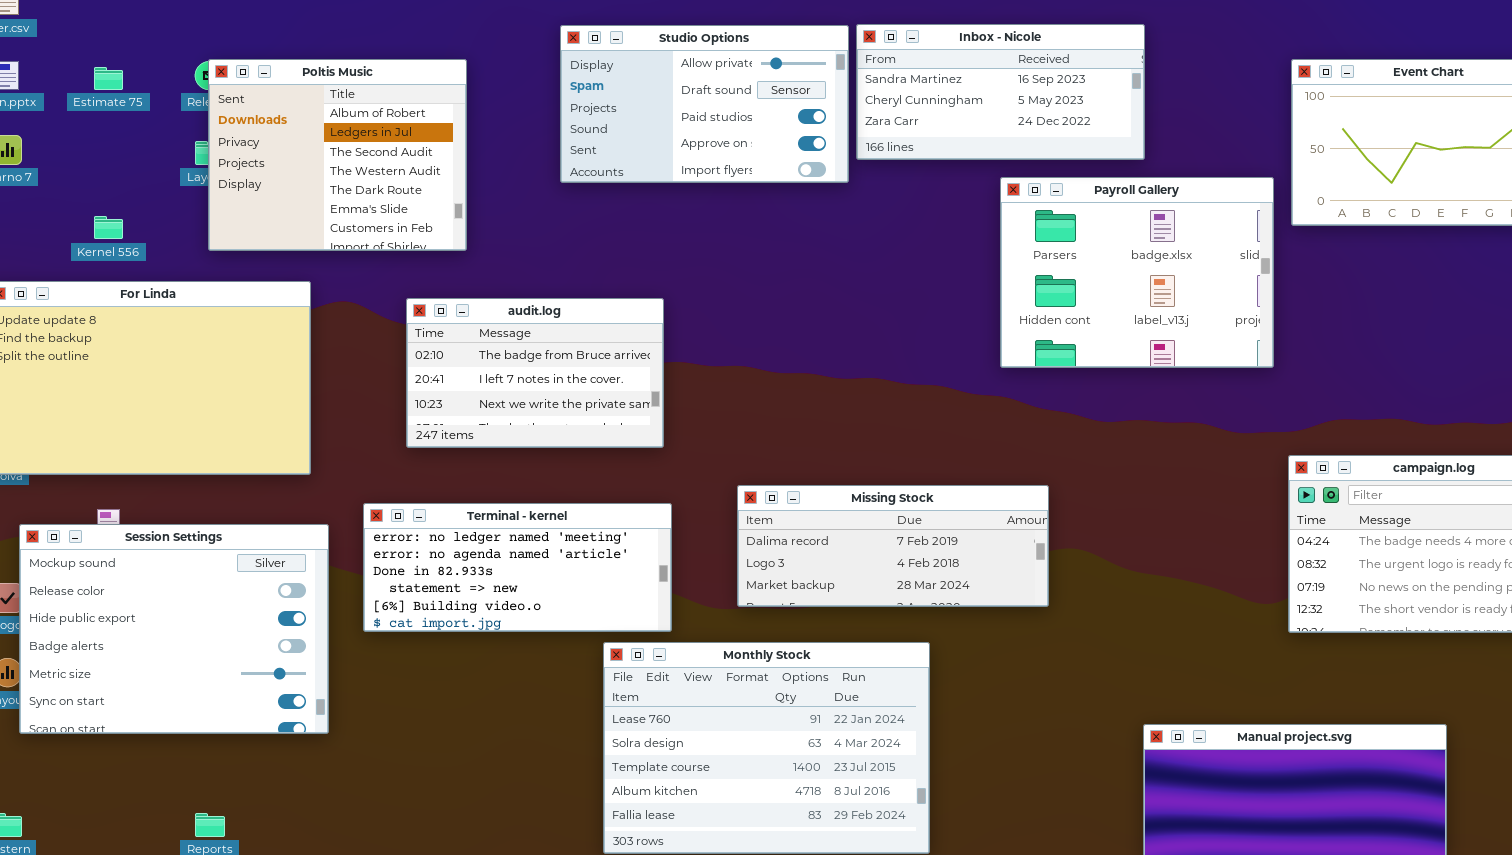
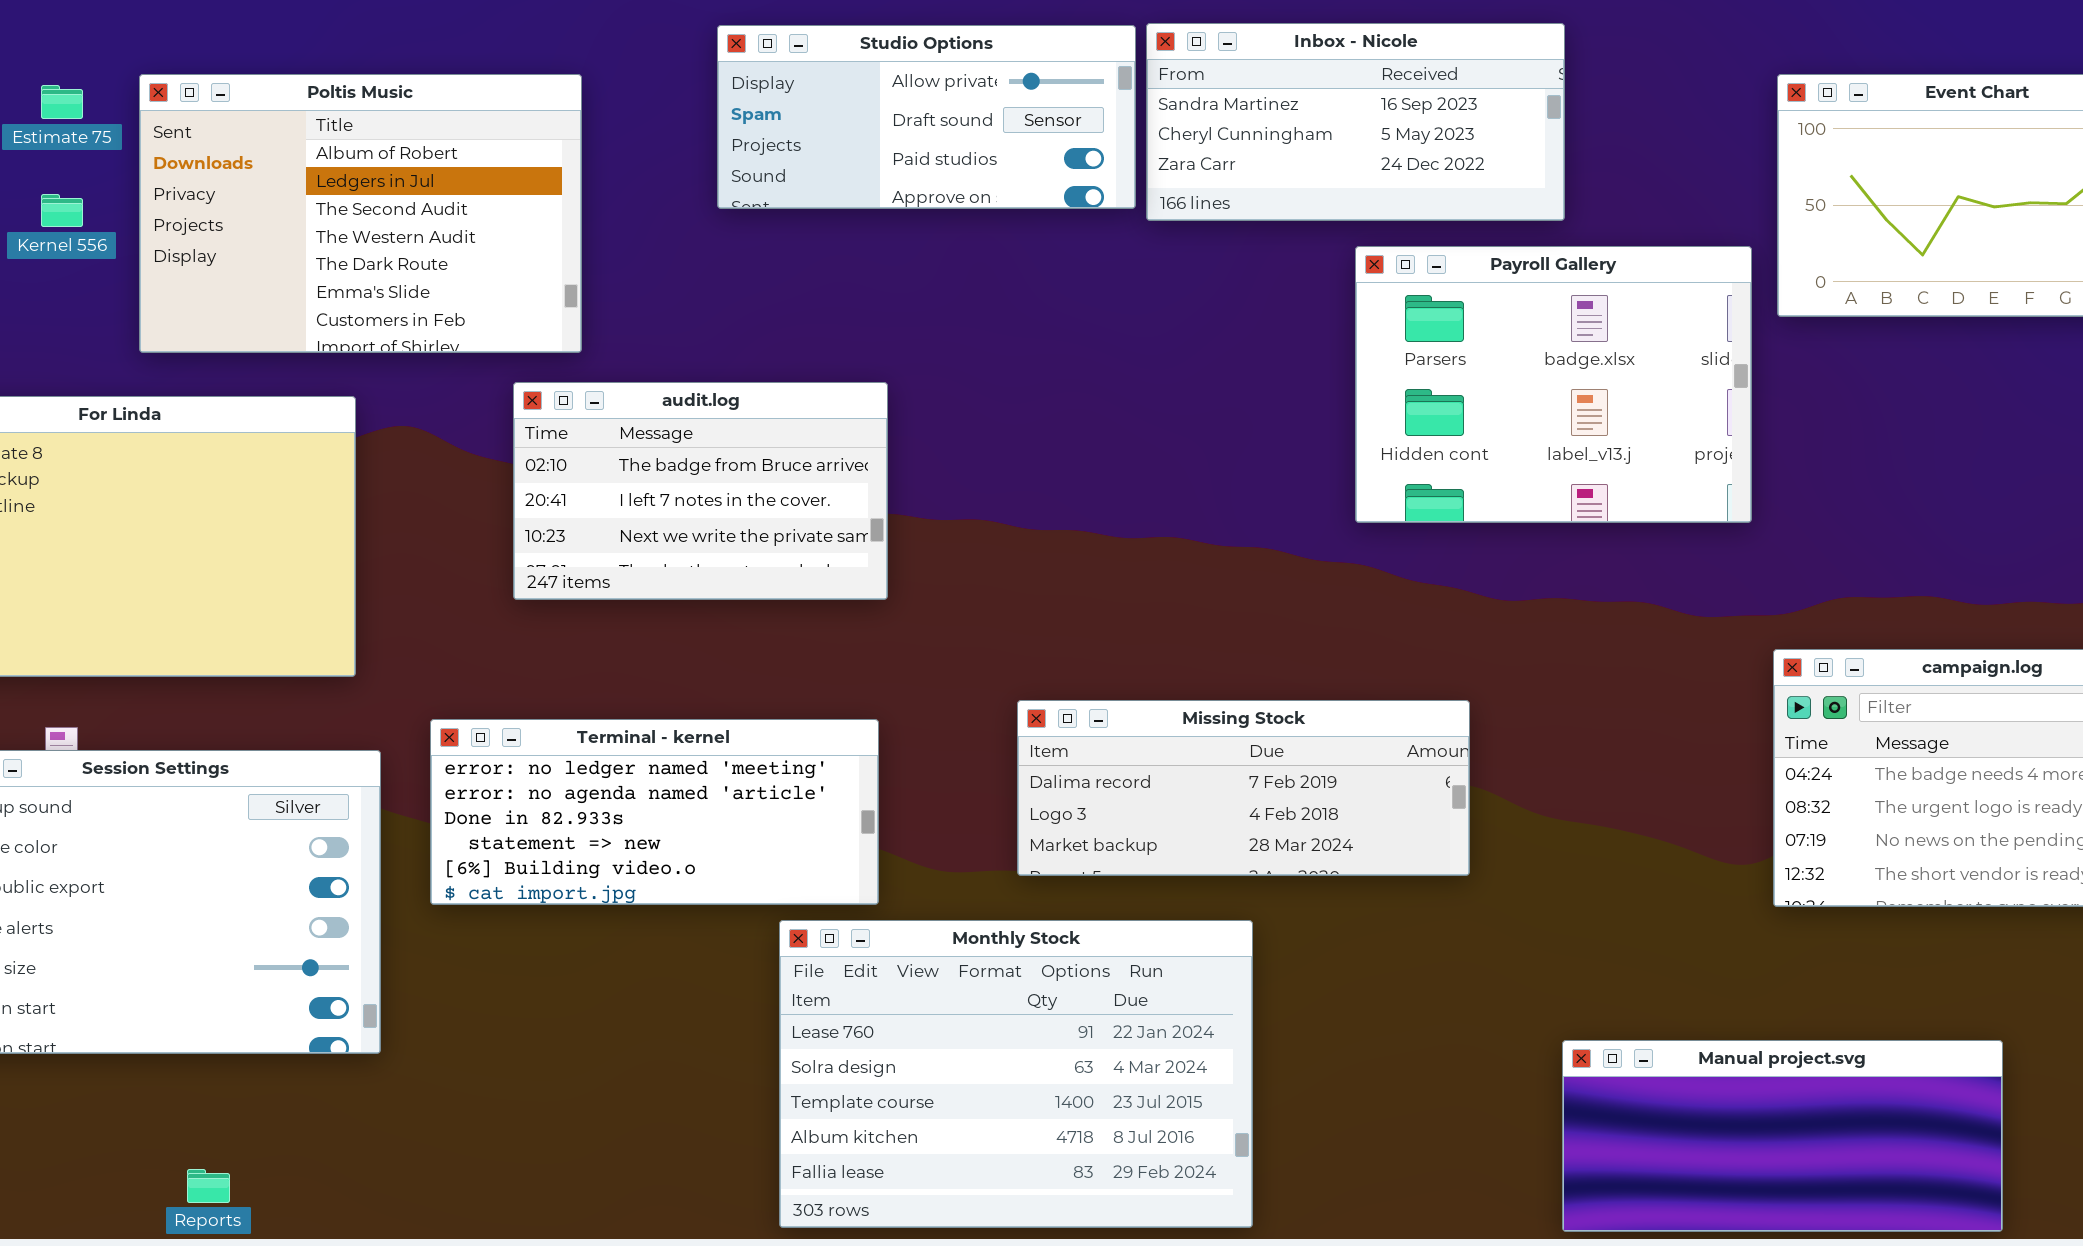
Studio Options: [560,25,849,183] -> [717,25,1136,209], resized
Poltis Music: [208,59,467,251] -> [139,74,582,353], resized
Kernel 556: [94,216,123,239] -> [41,194,83,227], moved
audit.log: [406,298,664,448] -> [513,382,888,600], moved
Missing Stock: [737,485,1049,607] -> [1017,700,1470,876], moved

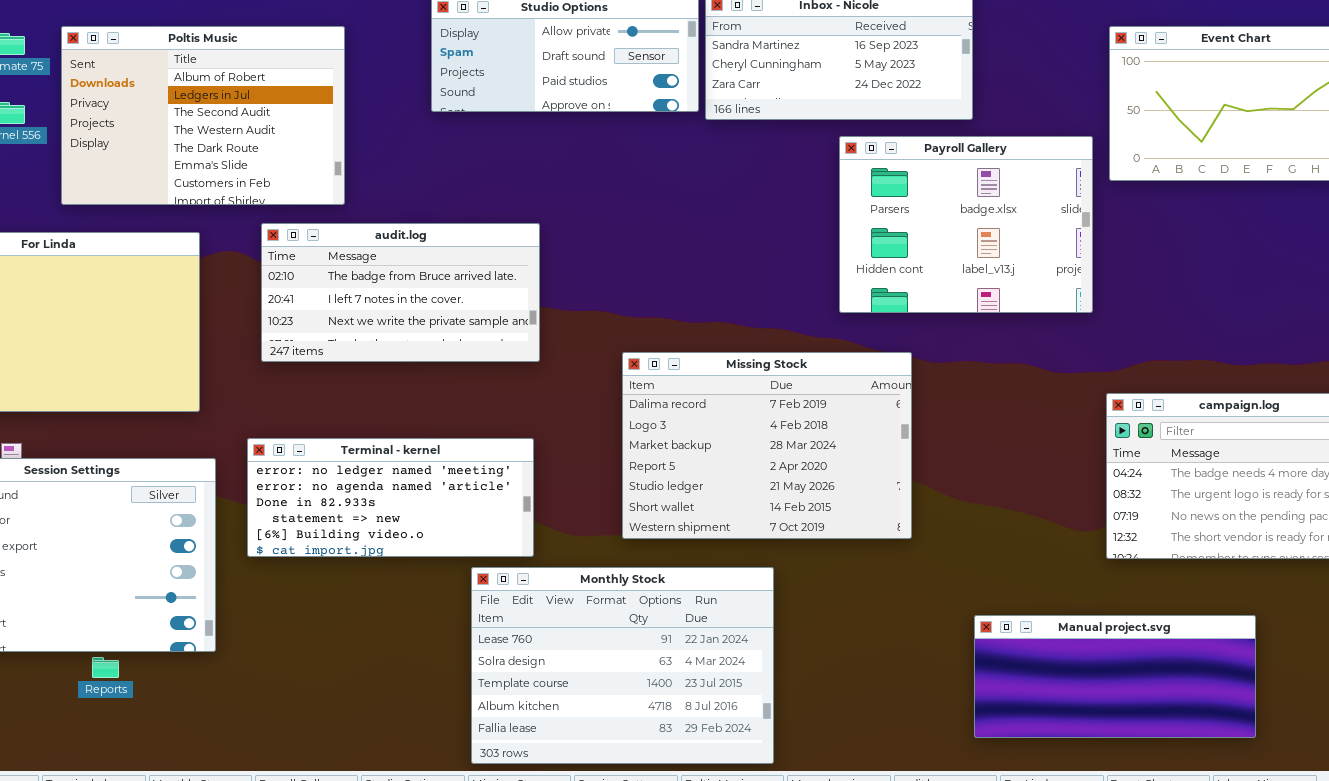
audit.log: [513,382,888,600] -> [261,223,540,362], resized
Missing Stock: [1017,700,1470,876] -> [622,352,912,539], resized
Manual project.svg: [1562,1040,2003,1232] -> [974,615,1256,738], moved
Reports: [187,1169,230,1203] -> [92,657,119,678], moved

